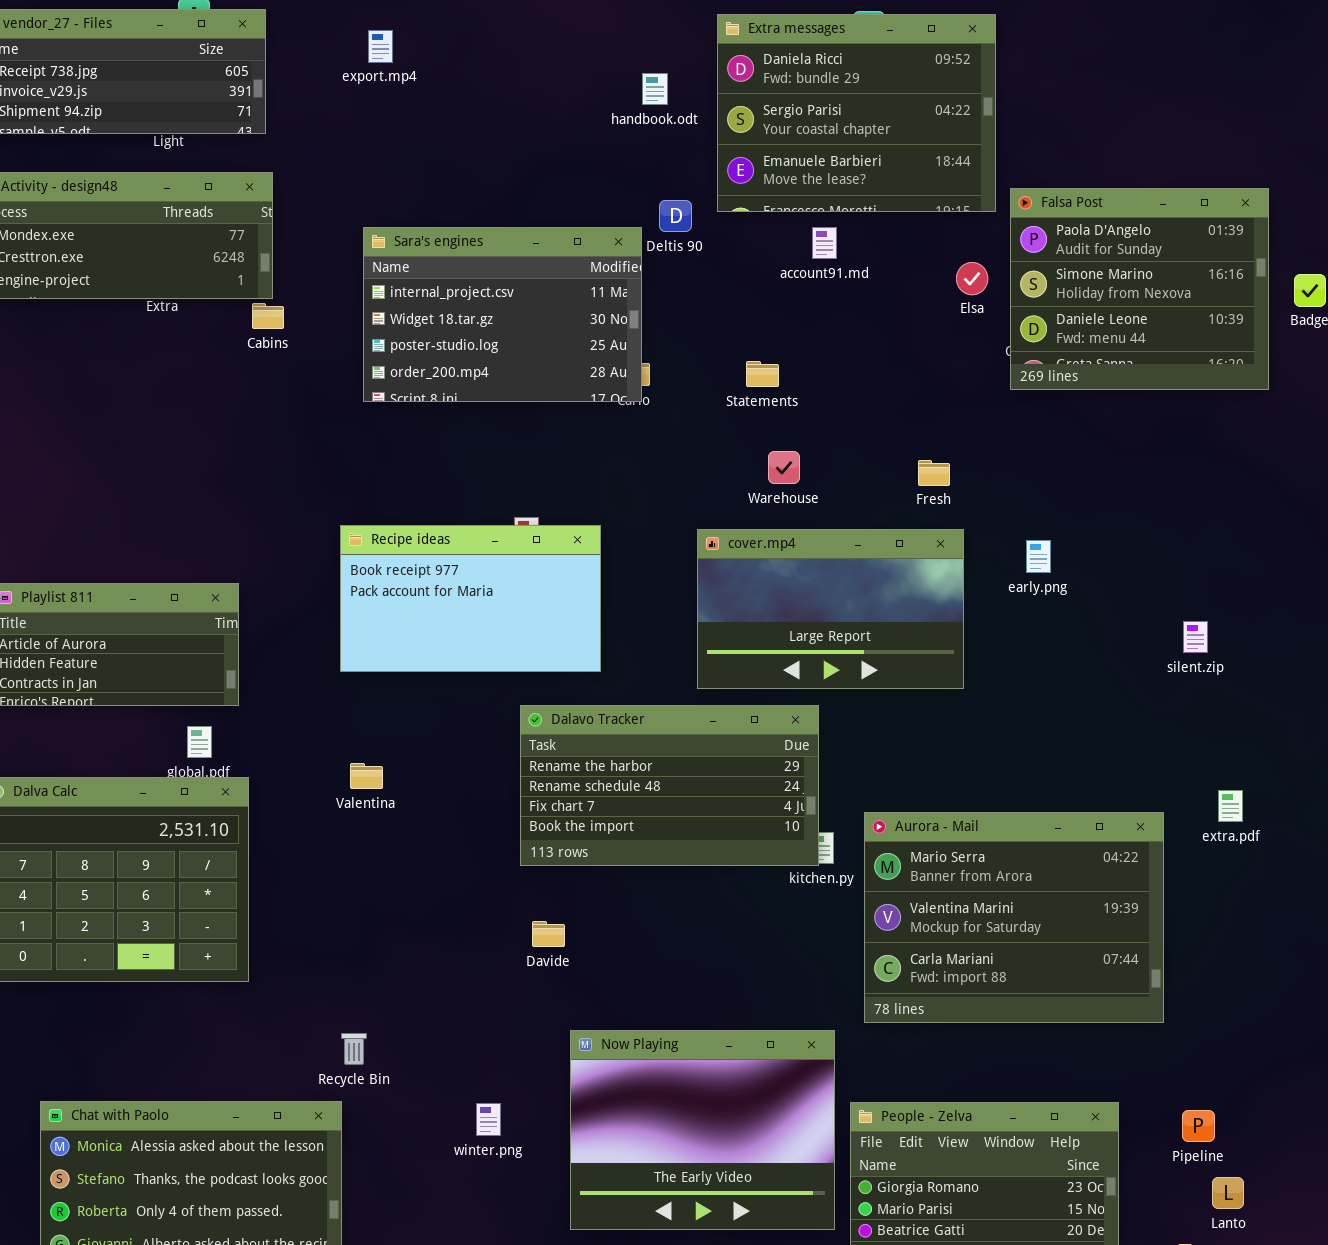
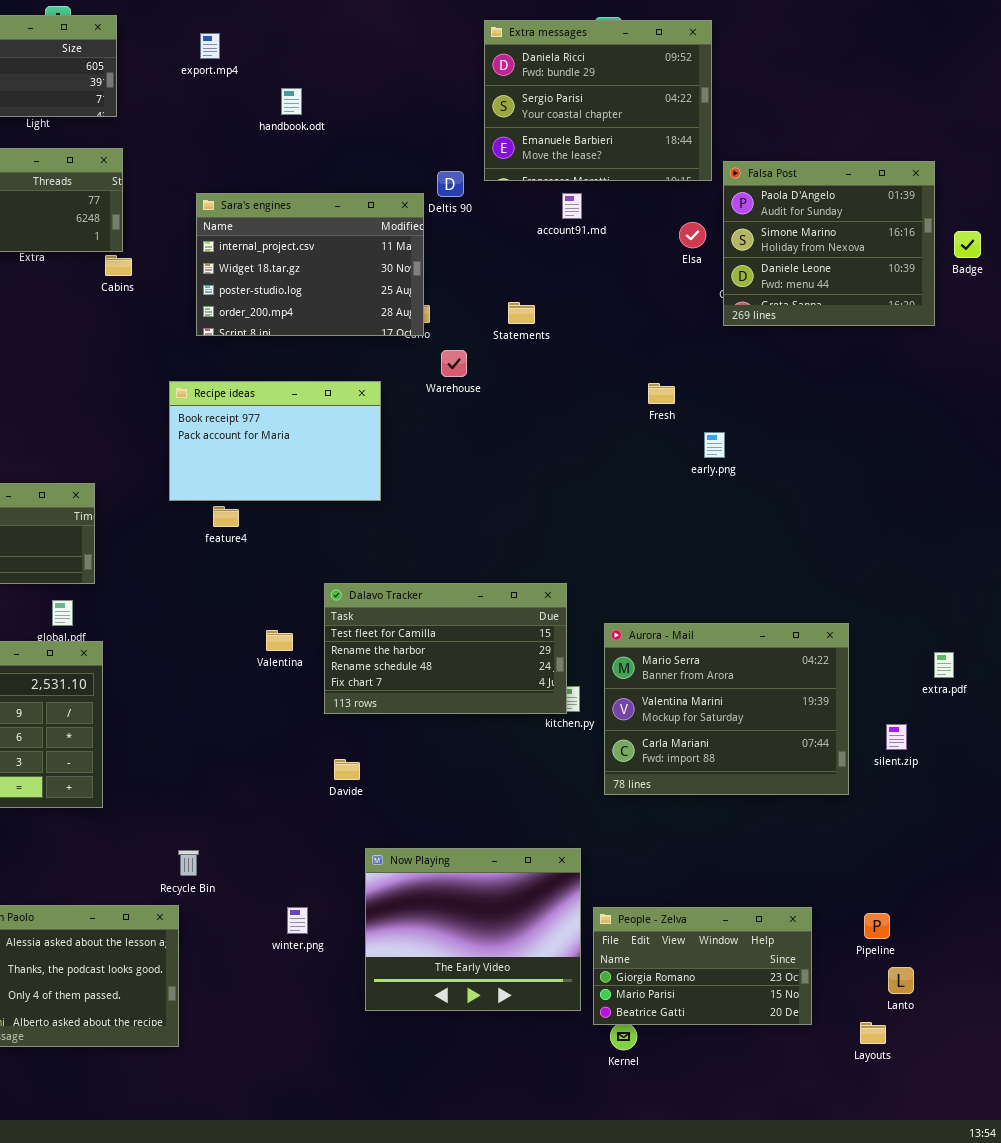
handbook.odt: [642,73,668,105] -> [281,88,302,115], moved
Warehouse: [768,451,800,484] -> [441,350,467,377], moved
Recipe ideas: [340,525,601,672] -> [169,381,381,501], moved
cover.mp4: [697,529,964,689] -> none, closed
early.png: [1026,540,1051,573] -> [704,432,725,458], moved
silent.zip: [1183,621,1208,653] -> [886,724,907,750], moved
Dalavo Tracker: [520,705,819,866] -> [324,583,567,714], scrolled up 1 row
Valentina: [350,763,383,789] -> [266,630,293,651], moved
extra.pdf: [1218,790,1243,822] -> [934,652,954,678], moved
Aurora - Mail: [864,812,1164,1023] -> [604,623,849,795], moved

